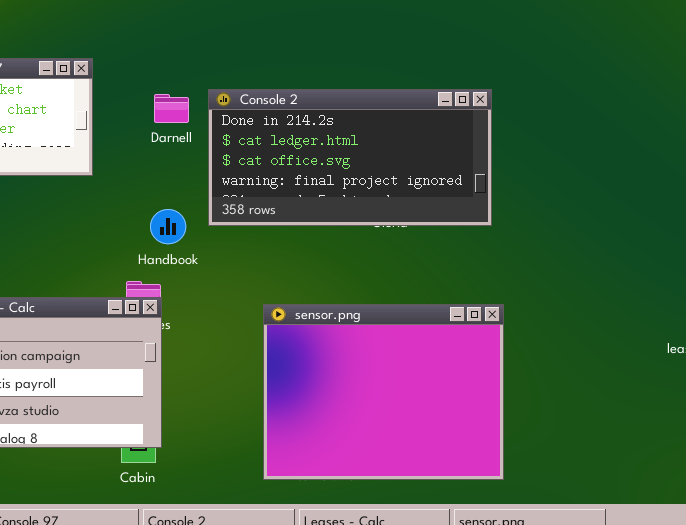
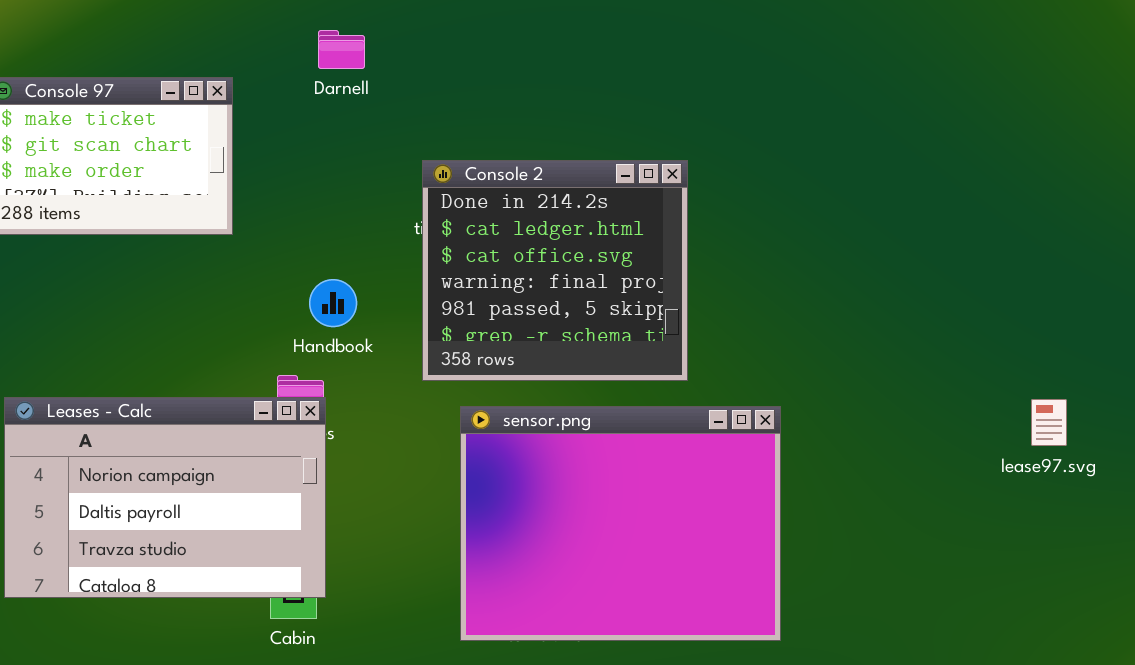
Console 2: [208,89,492,226] -> [422,160,688,381], moved, resized
Darnell: [154,94,189,123] -> [318,30,365,69], moved

